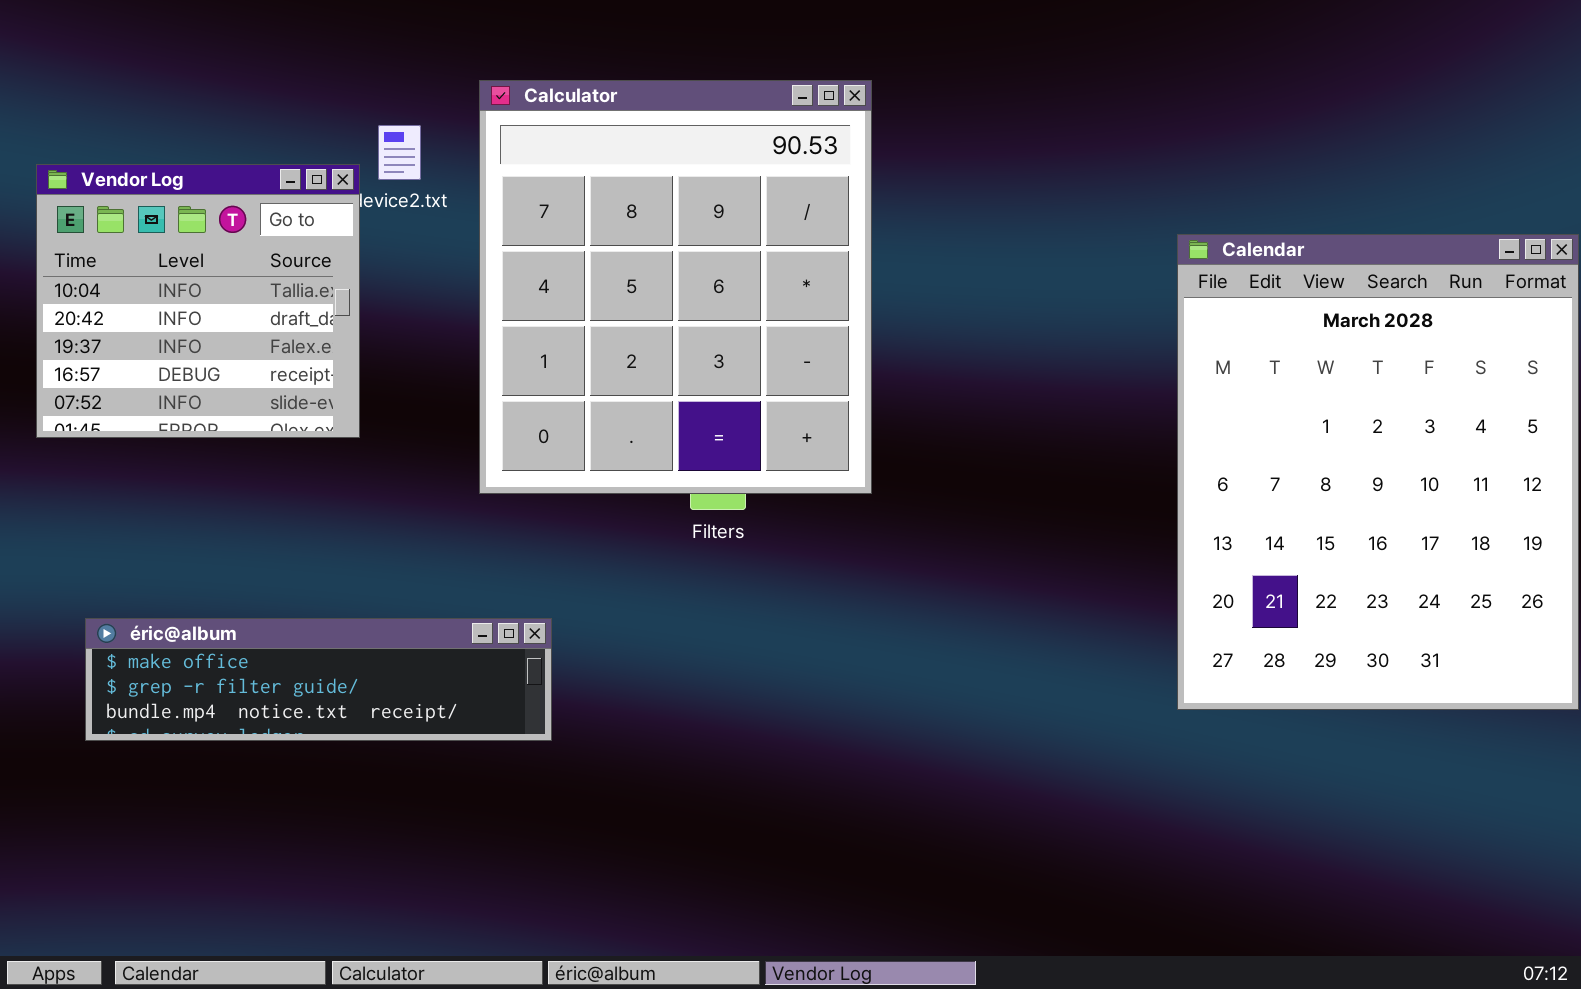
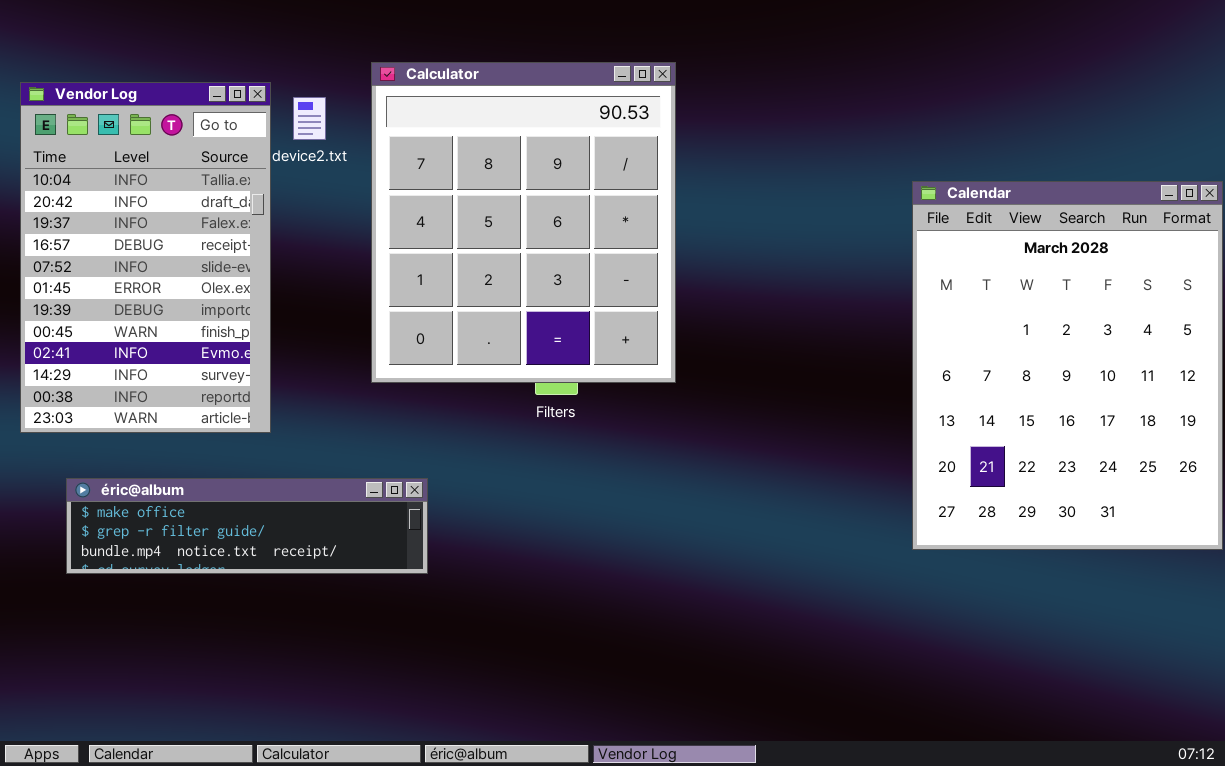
Vendor Log: [36,164,360,438] -> [20,82,271,433], moved, resized

